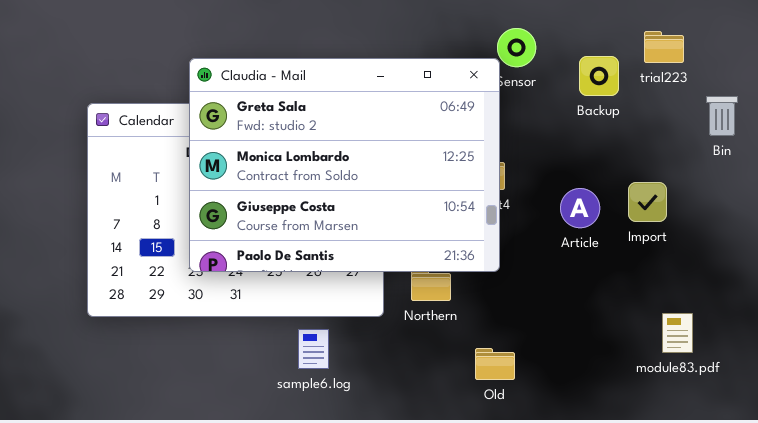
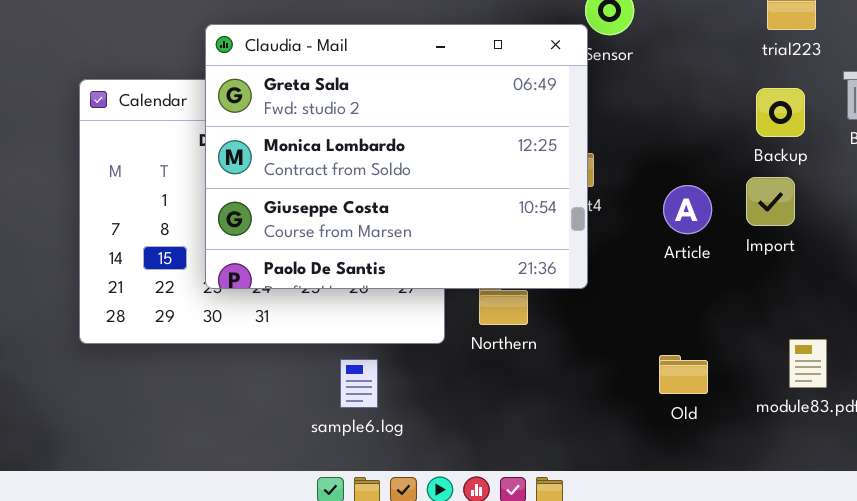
Backup: [579,56,619,96] -> [756,88,805,137], moved
Old: [475,348,515,380] -> [659,355,708,394], moved

